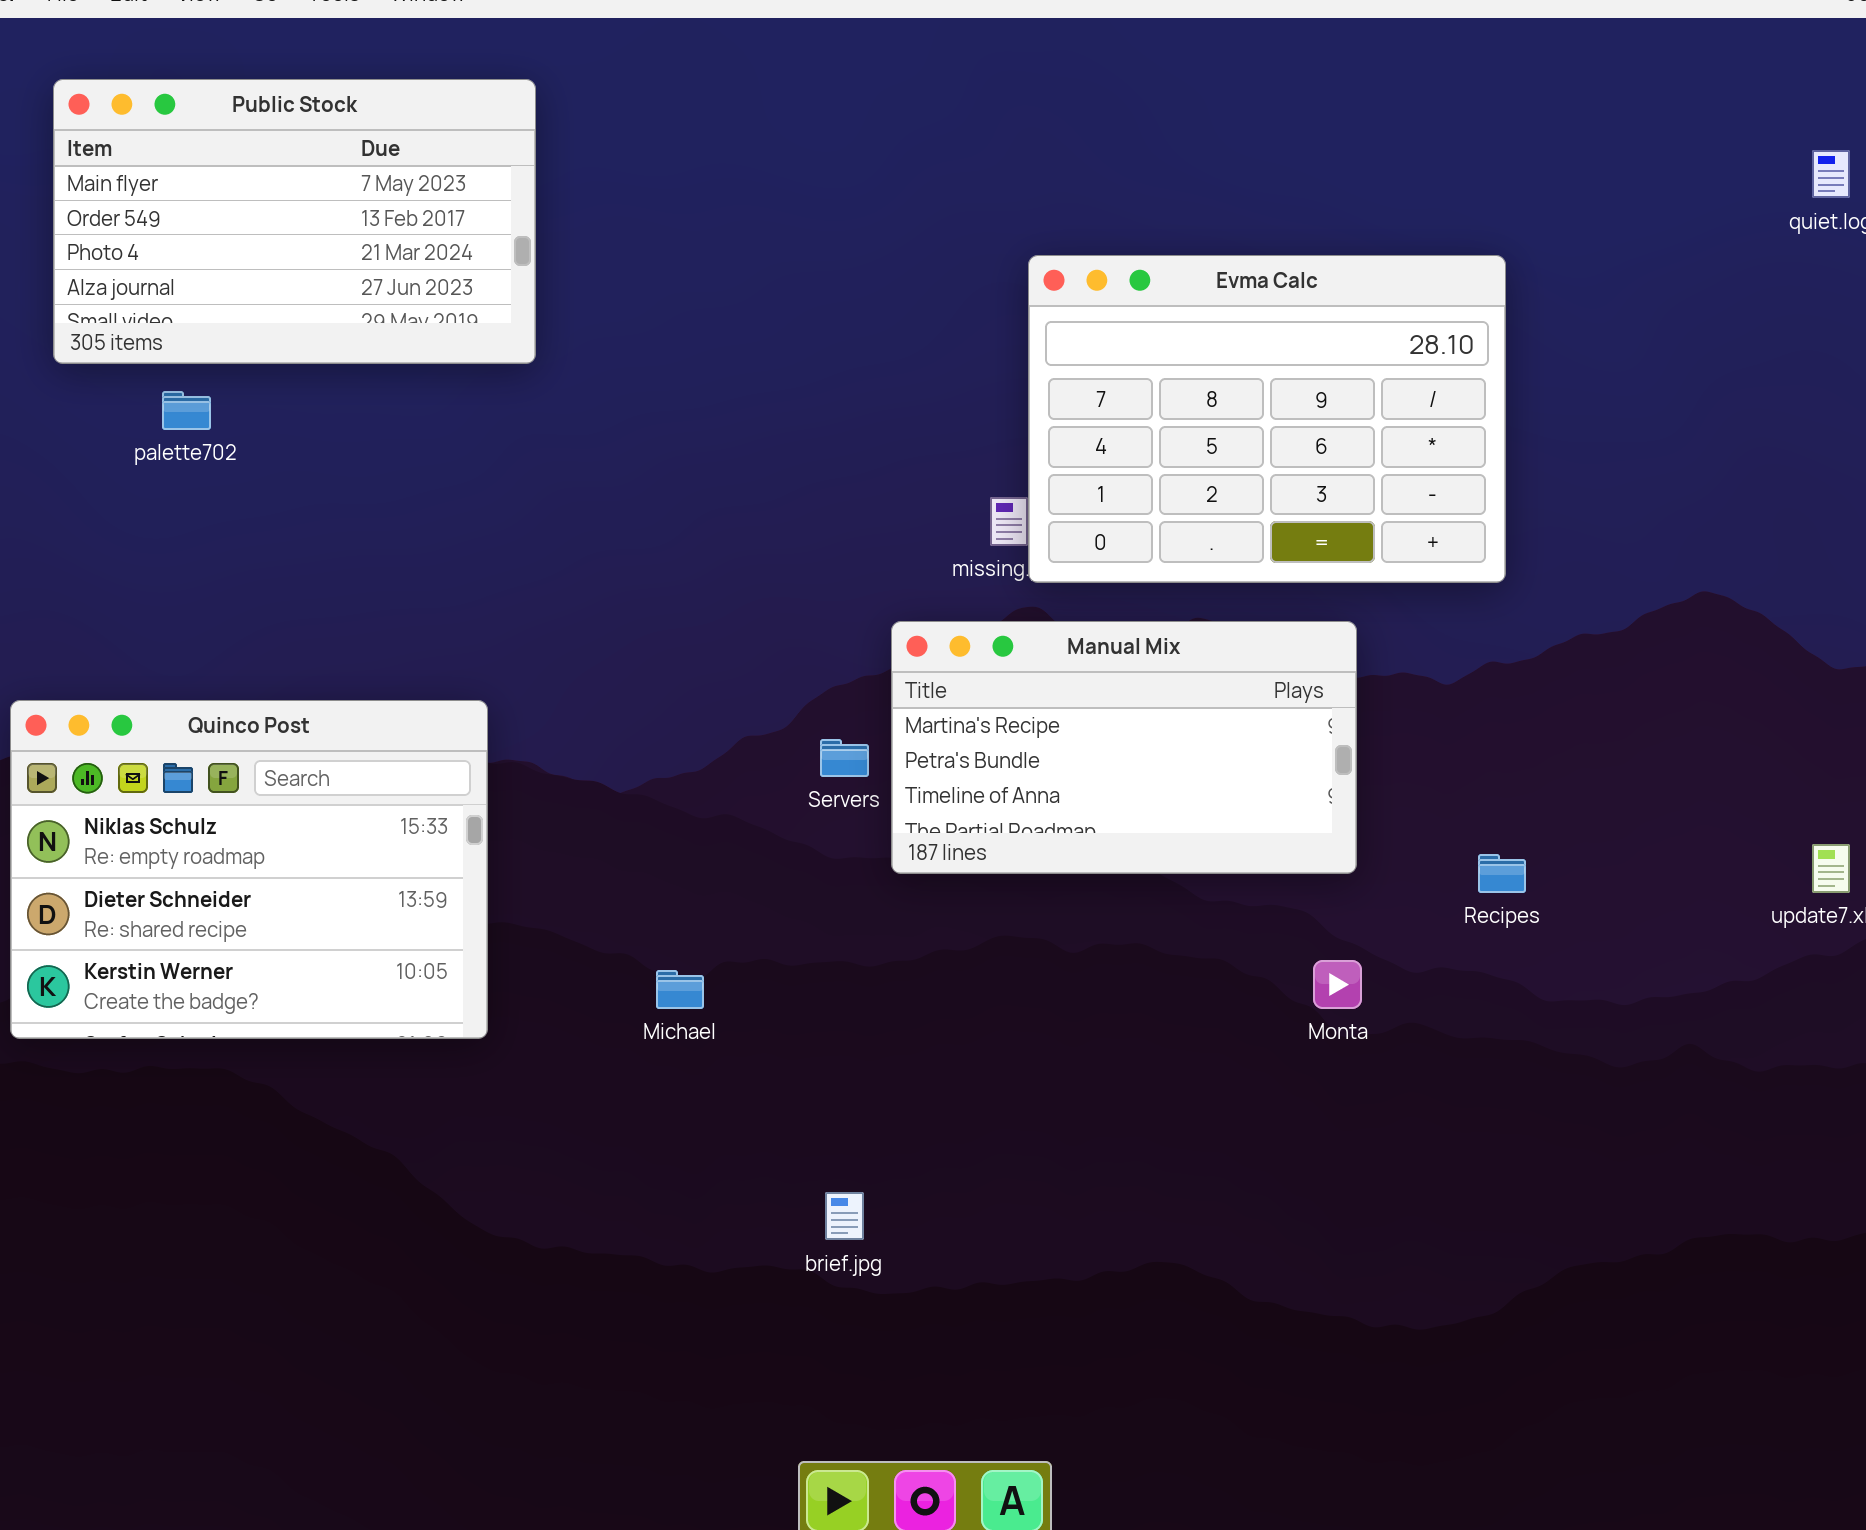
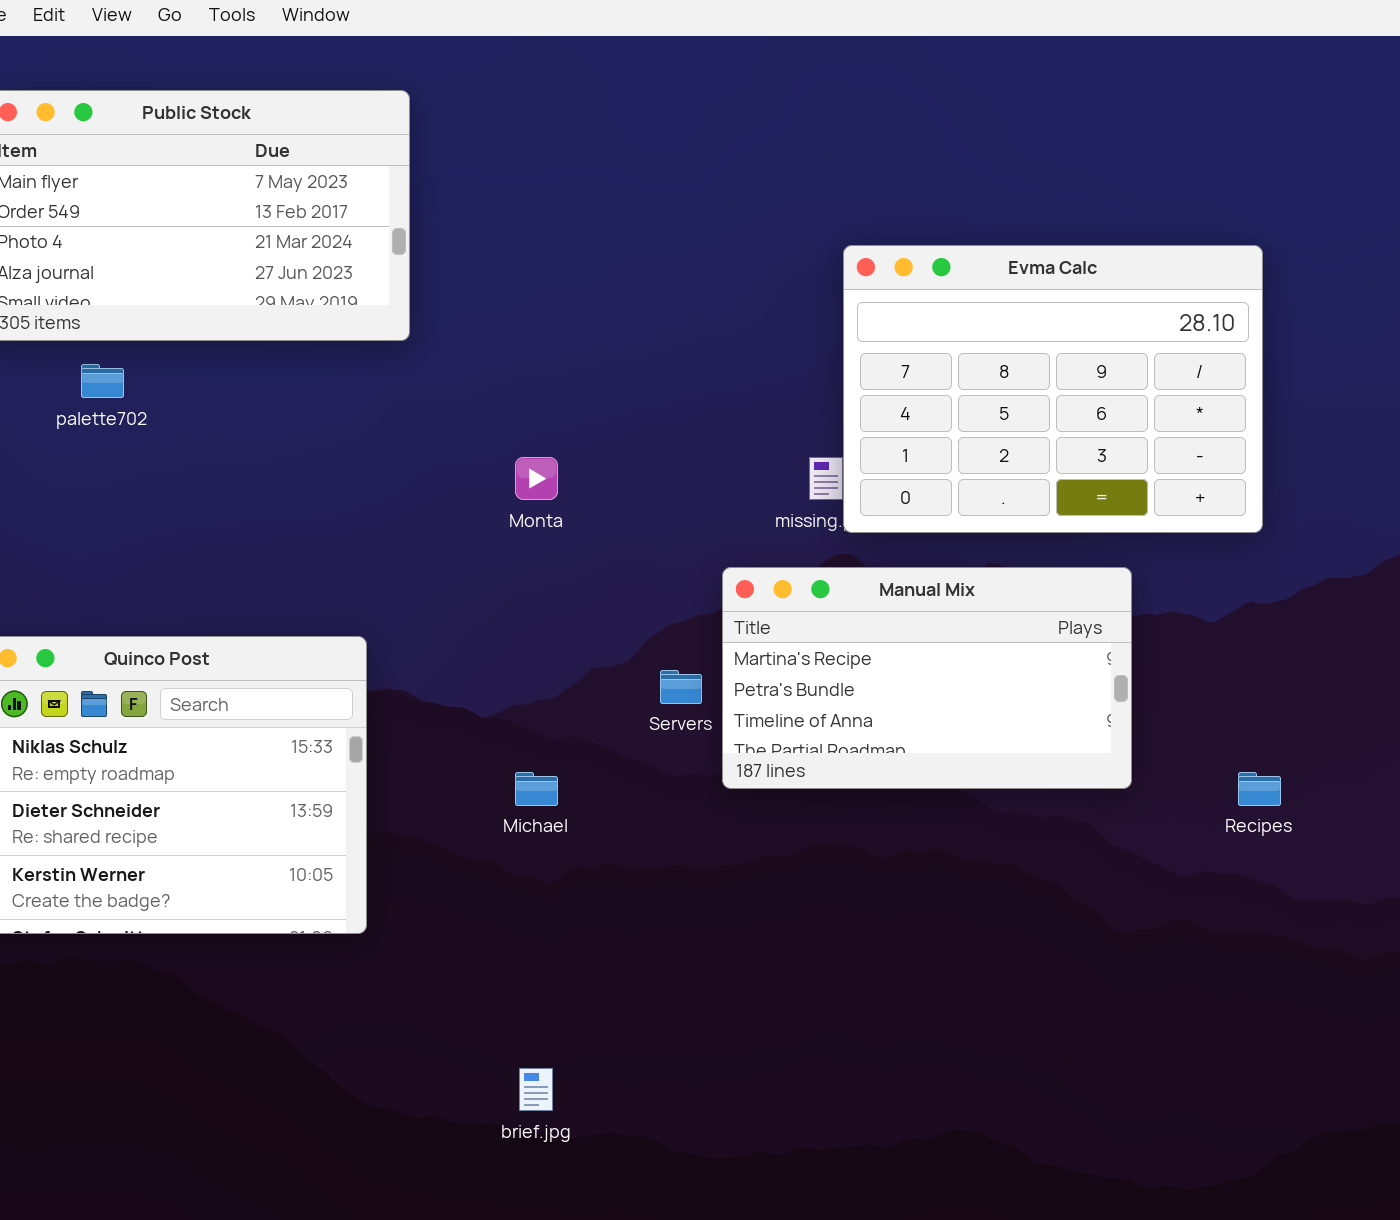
Monta: [1313,960,1362,1009] -> [515,457,558,500], moved
Michael: [656,970,704,1009] -> [515,772,558,806], moved
brief.jpg: [825,1192,864,1240] -> [519,1068,553,1111], moved

